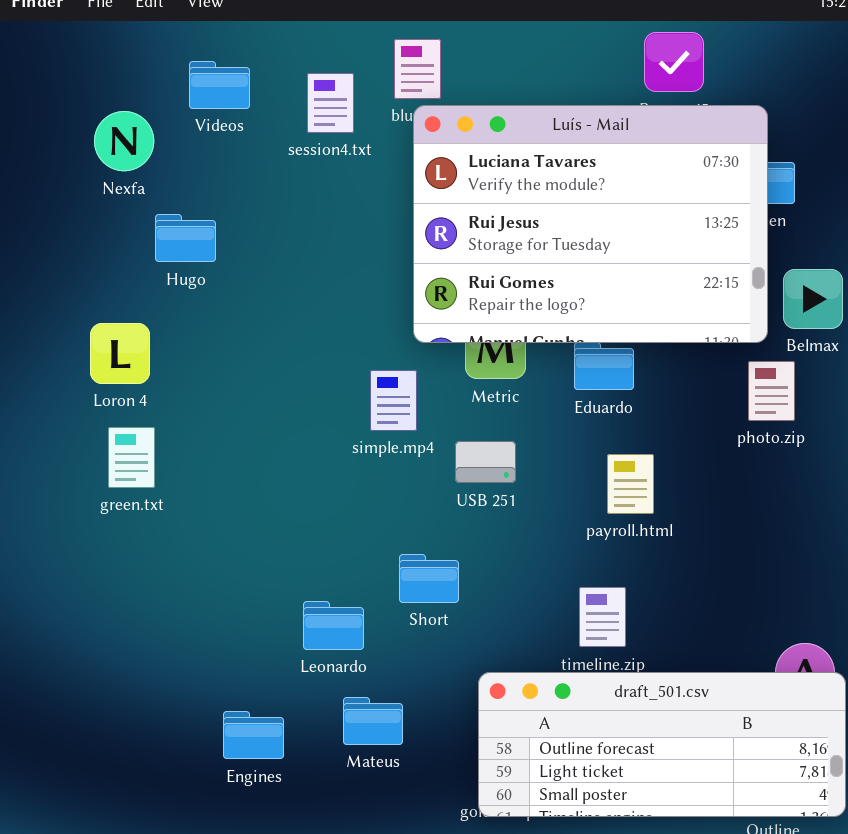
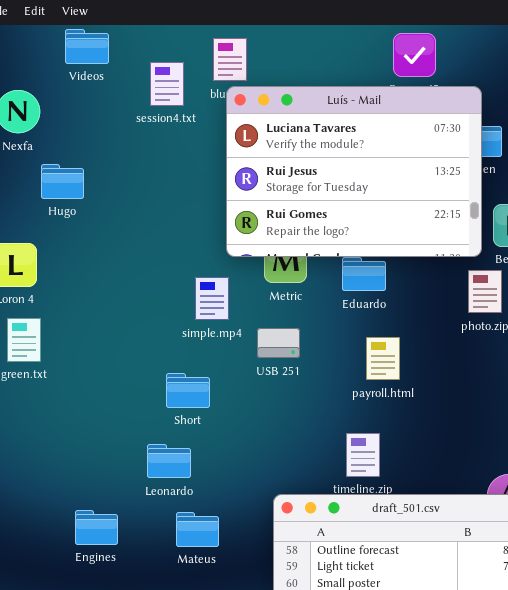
Videos: [189,61,250,109] -> [65,29,109,64], moved
Short: [399,554,459,603] -> [166,373,210,408], moved
Engines: [223,711,284,759] -> [75,510,118,545], moved

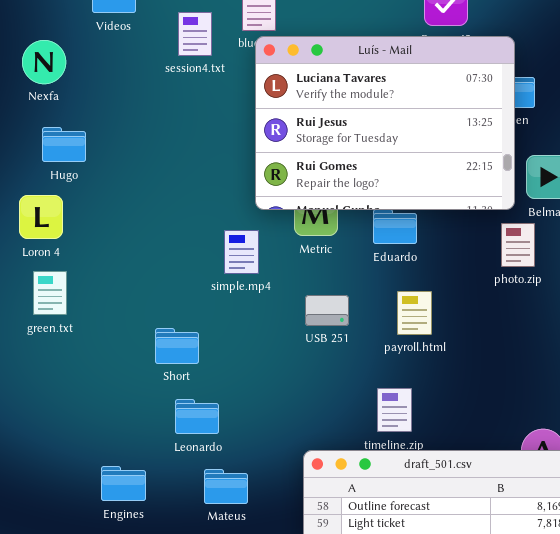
Hugo: [41,164,84,199] -> [42,127,86,162], moved
USB 251: [257,328,300,358] -> [305,295,349,326], moved
Short: [166,373,210,408] -> [155,328,199,364], moved

